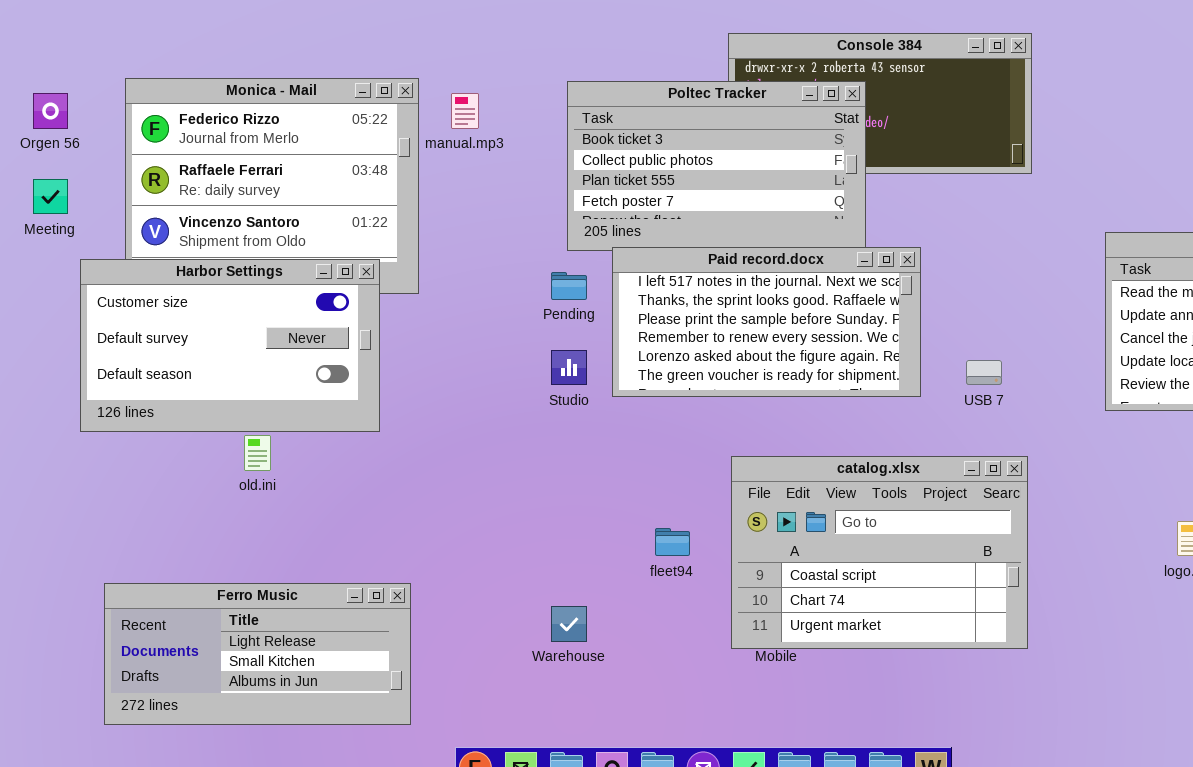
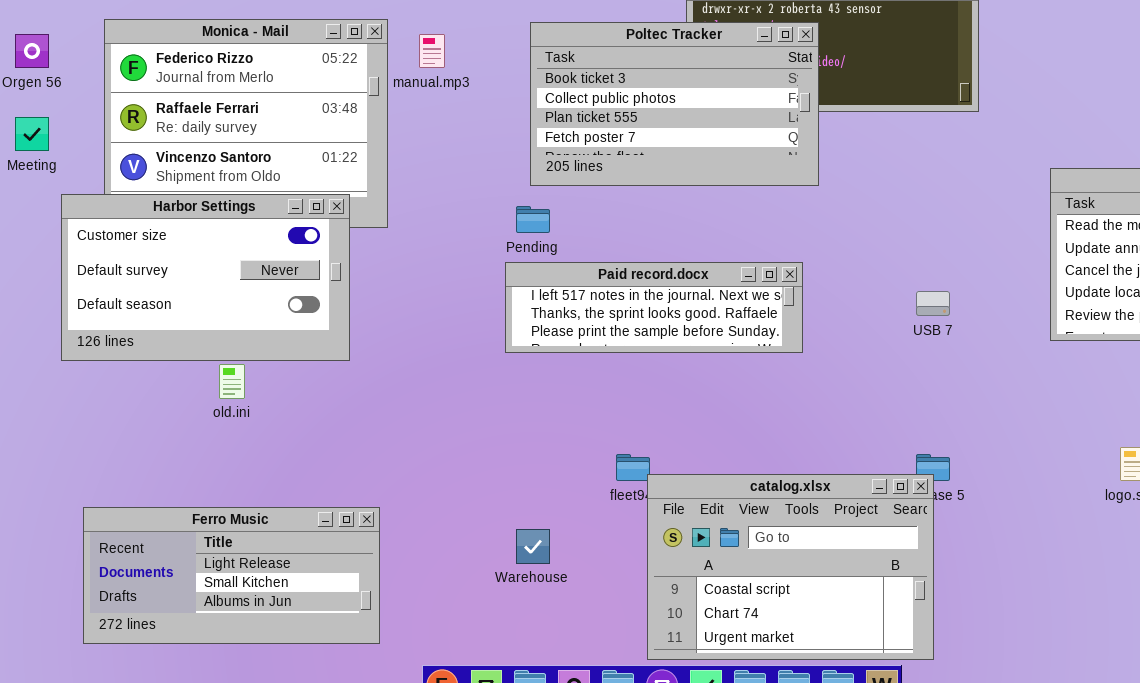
Paid record.docx: [612,247,921,397] -> [505,262,803,353], moved, resized
catalog.xlsx: [731,456,1028,649] -> [647,474,934,660], moved

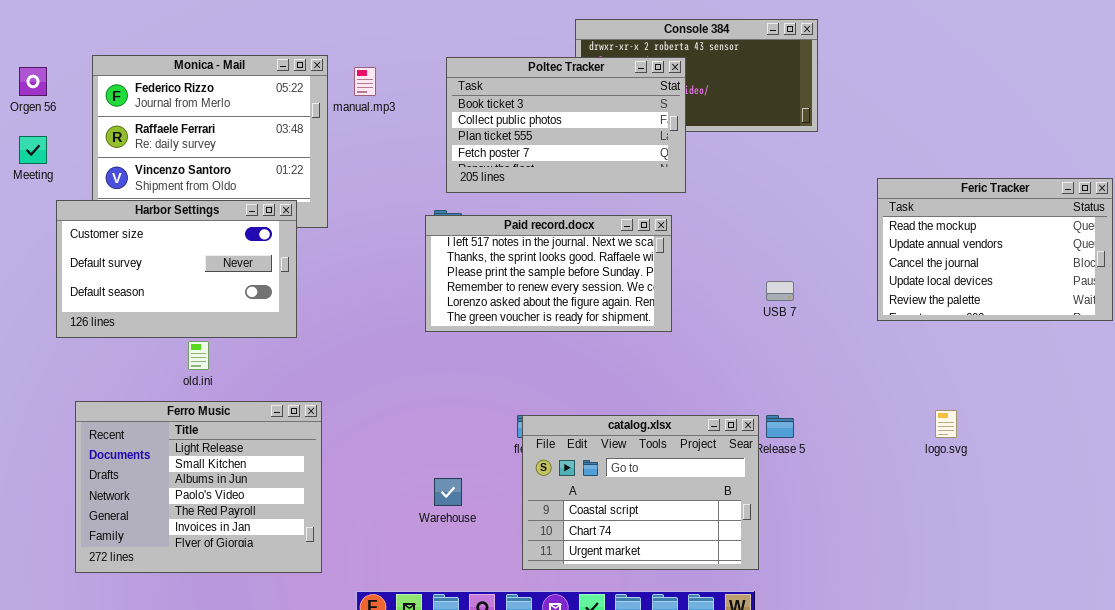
Paid record.docx: [505,262,803,353] -> [425,215,672,332], resized
catalog.xlsx: [647,474,934,660] -> [522,415,759,570], moved
Ferro Music: [83,507,380,644] -> [75,401,322,573], resized

